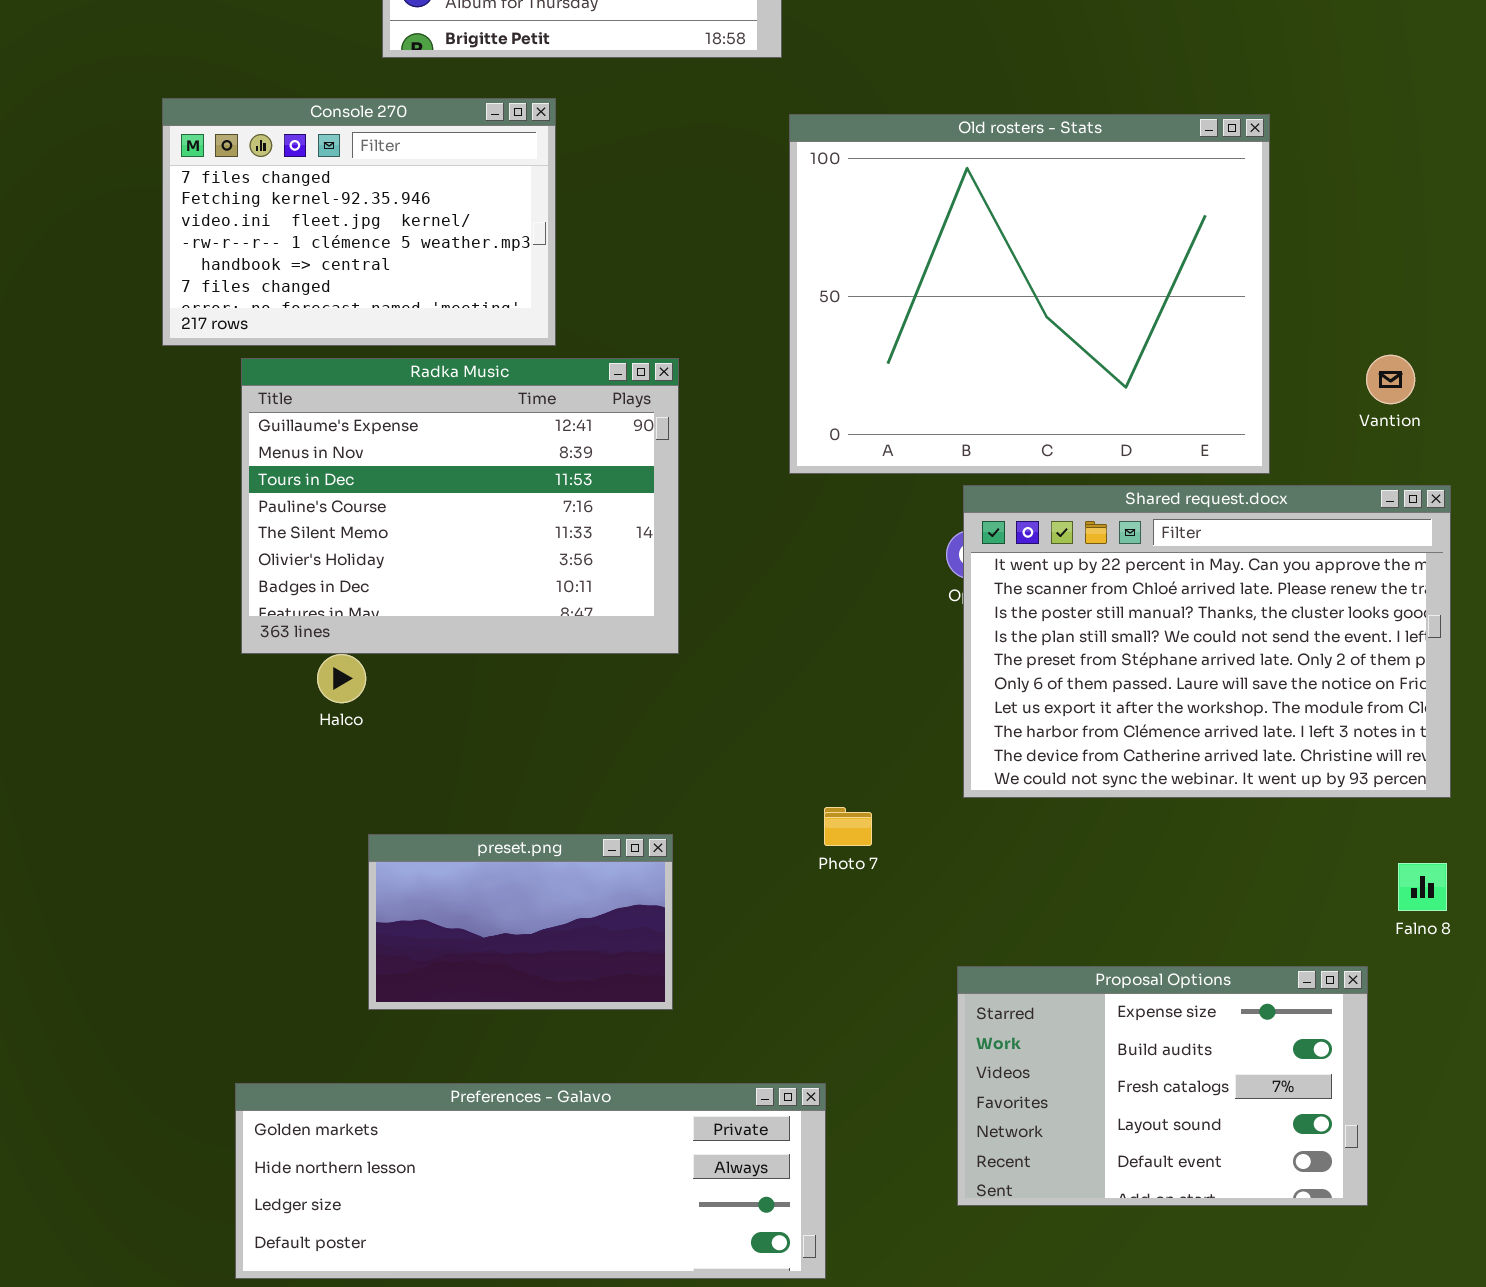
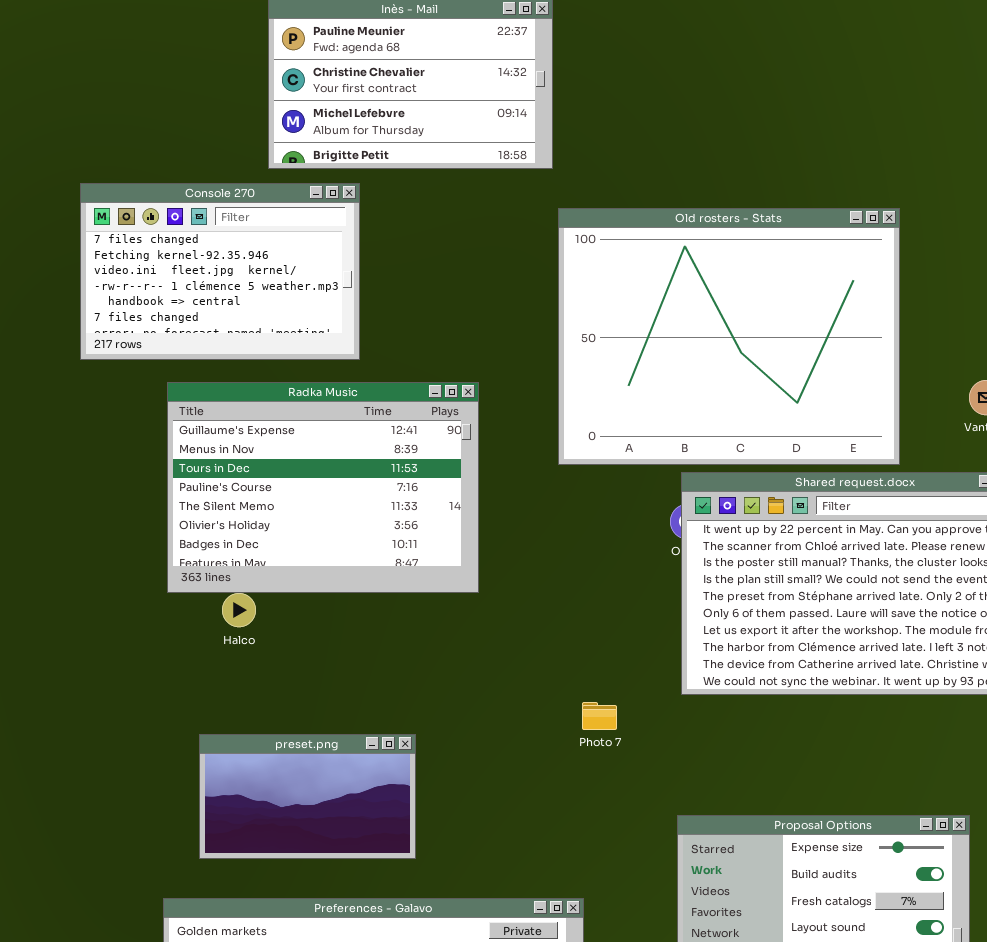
Console 270: [162,98,556,346] -> [80,183,360,360], moved
preset.png: [368,834,673,1010] -> [199,734,416,859], moved

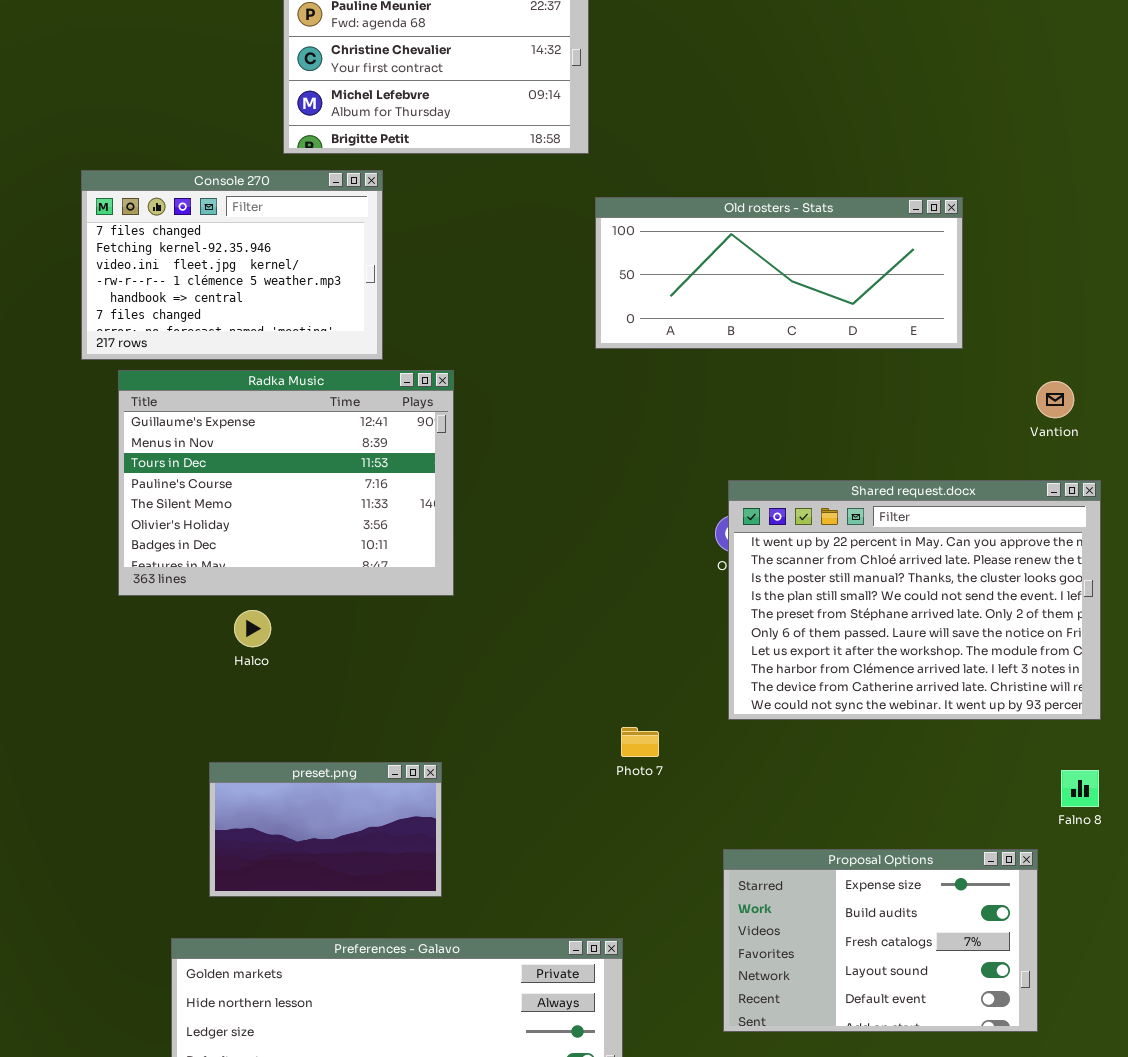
Old rosters - Stats: [558,208,900,465] -> [595,197,963,349], resized
Radka Music: [167,382,479,593] -> [118,370,454,596], moved

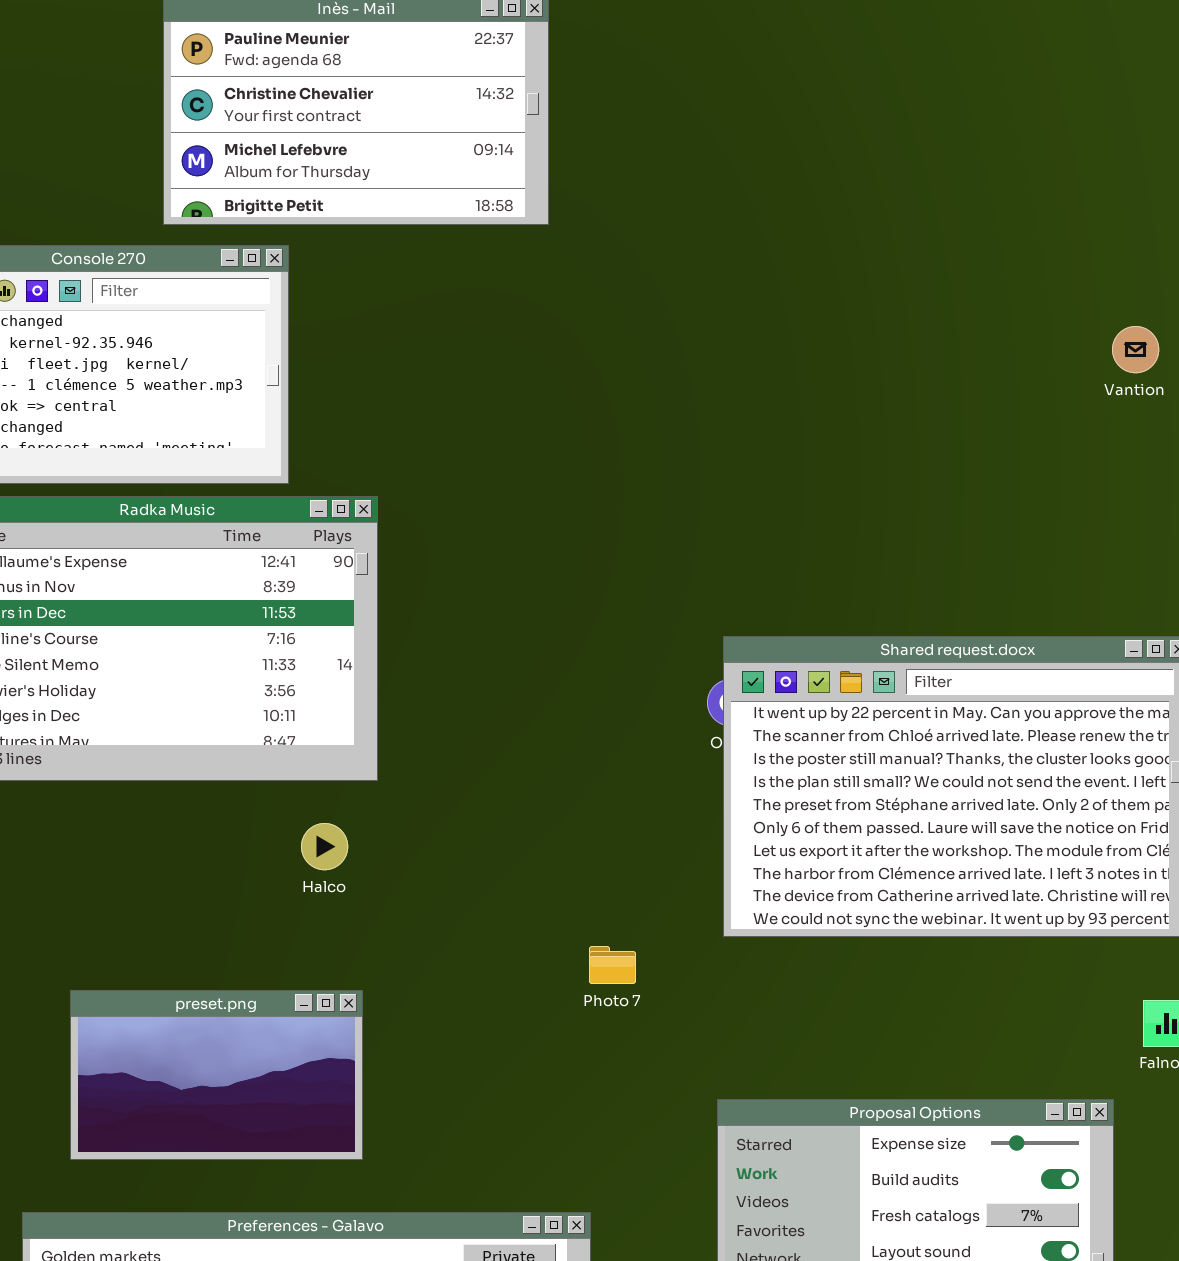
Old rosters - Stats: [595,197,963,349] -> none, closed
Vantion: [1036,381,1074,418] -> [1112,326,1159,373], moved
Halco: [234,610,271,647] -> [301,823,348,870], moved

